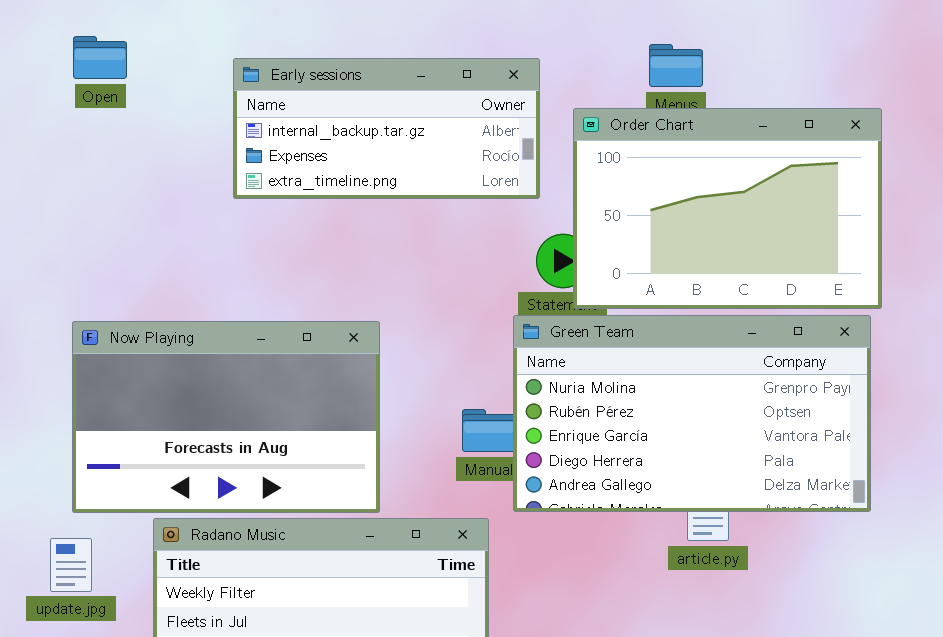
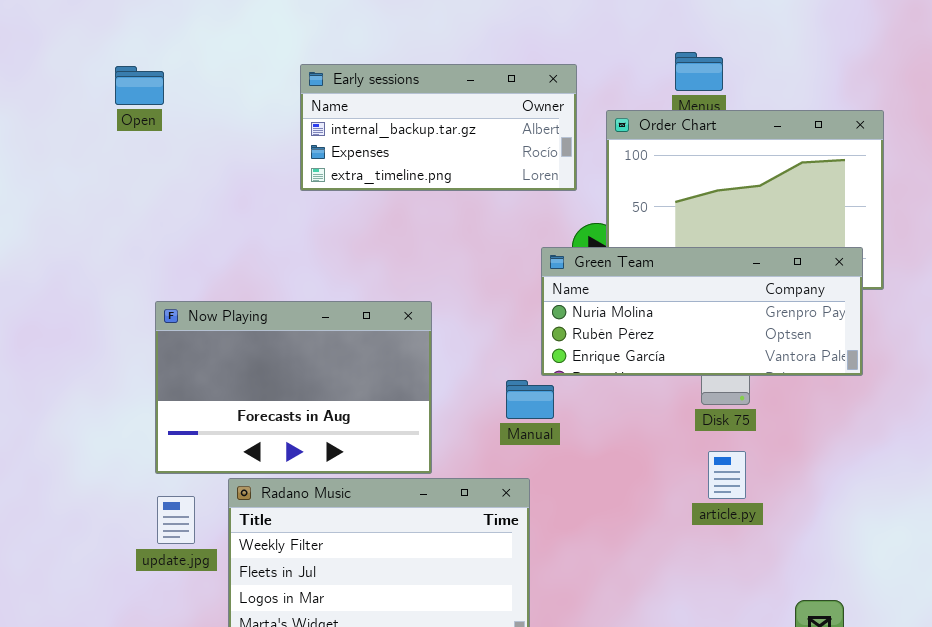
Open: [73,36,127,79] -> [115,66,164,105], moved
Green Team: [513,315,871,512] -> [541,247,863,376], moved, resized
update.jpg: [50,538,92,592] -> [157,496,195,544], moved

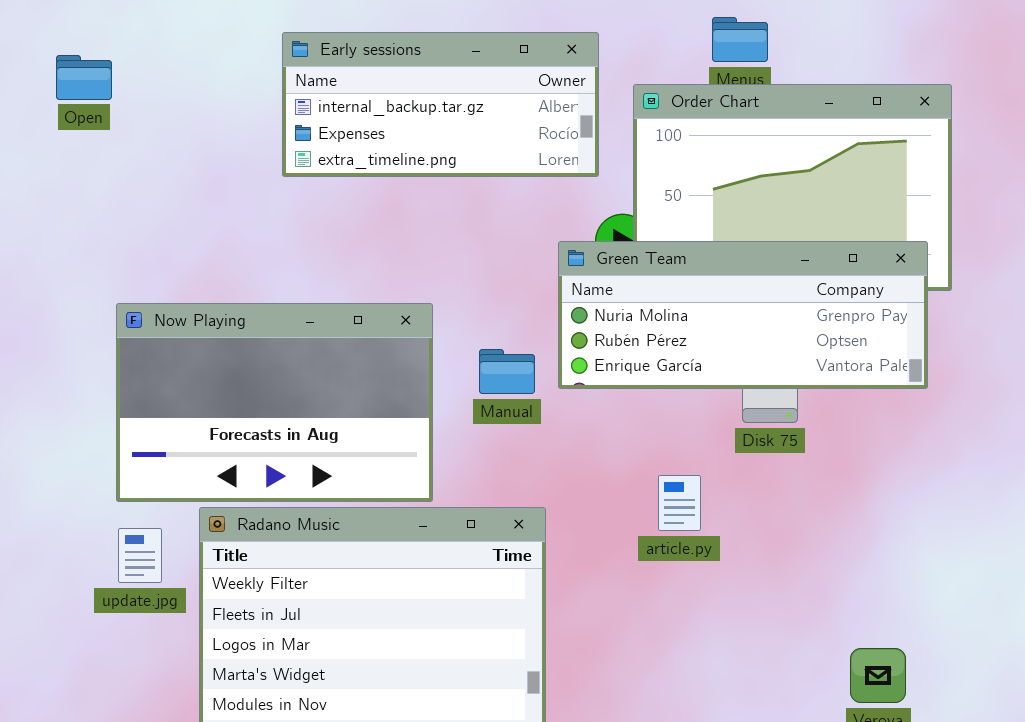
Open: [115,66,164,105] -> [56,55,112,100], moved
Manual: [506,380,554,419] -> [479,349,535,394], moved
article.py: [708,451,746,499] -> [658,475,701,531], moved

